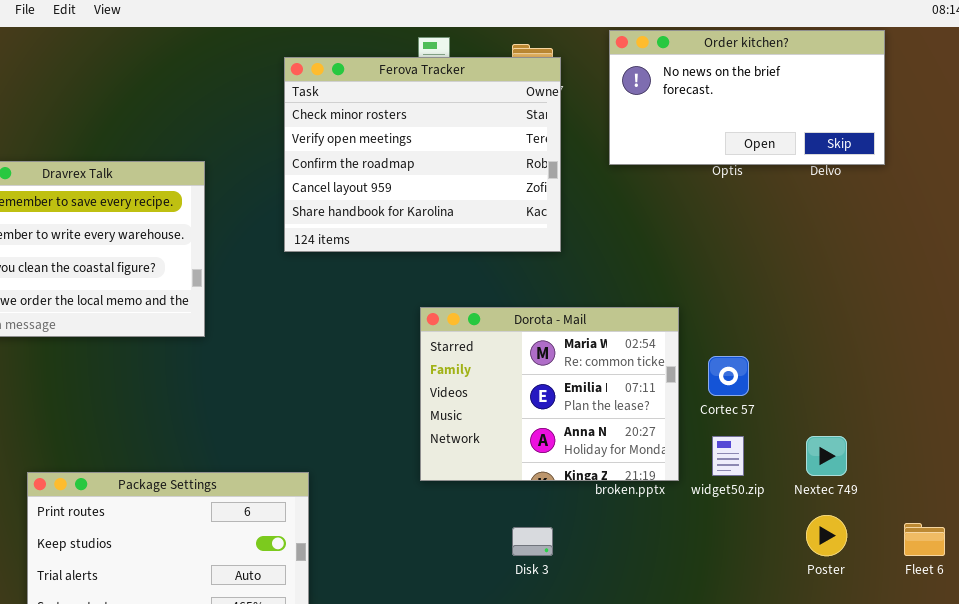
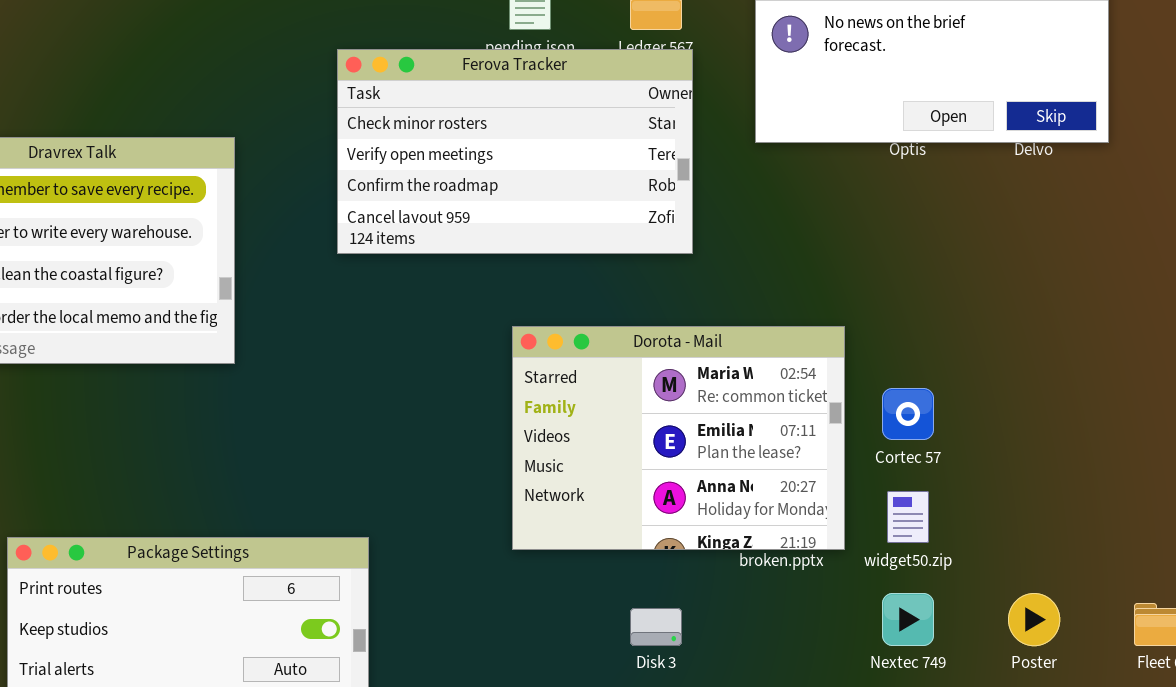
Ferova Tracker: [284,57,561,252] -> [337,49,693,254], resized
Nextec 749: [806,436,847,476] -> [882,593,934,646], moved

